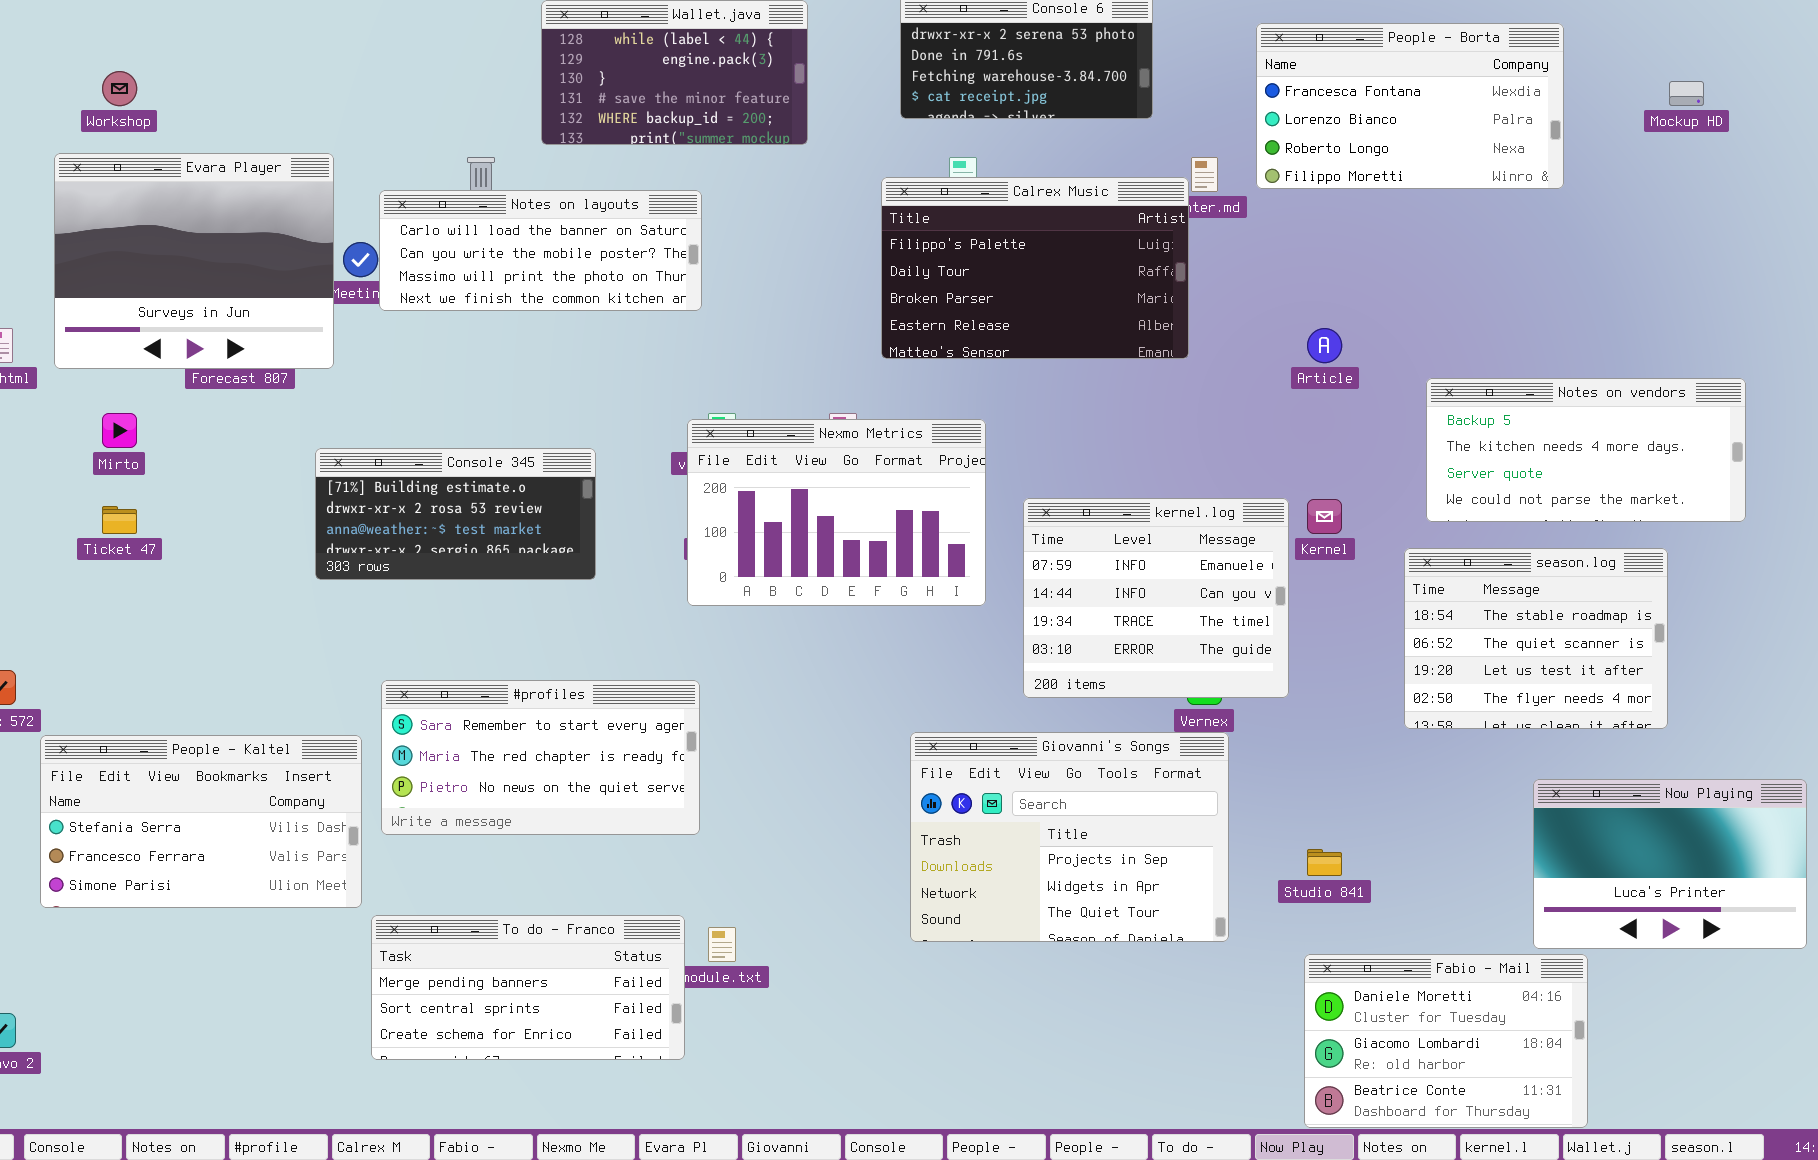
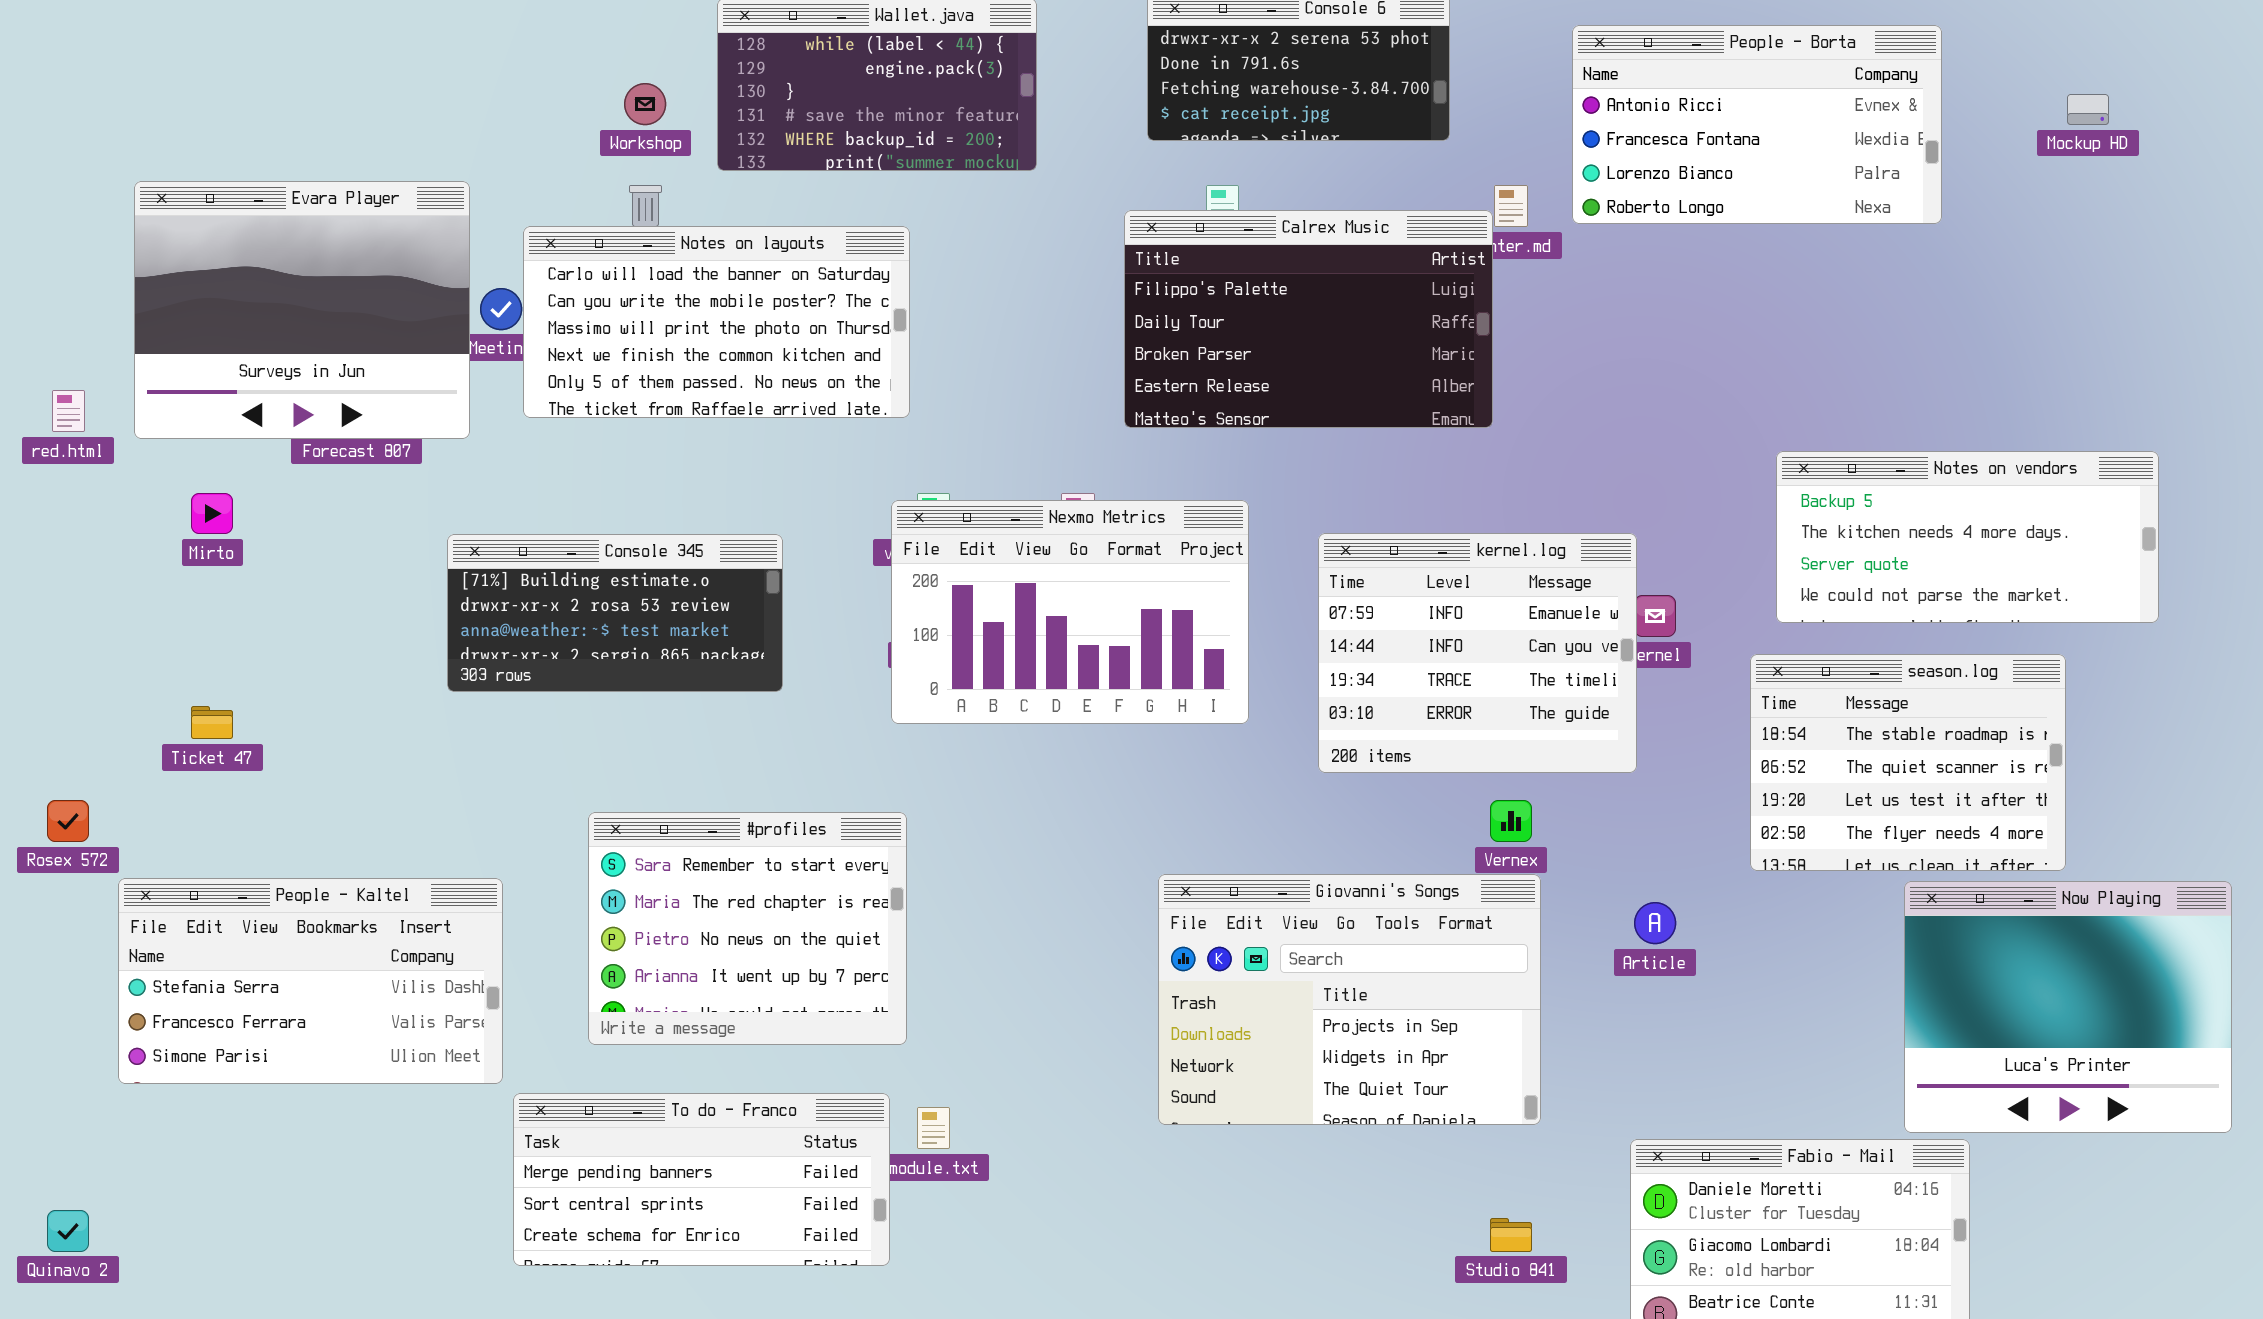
People - Borta: [1256,23,1564,189] -> [1572,25,1942,224], scrolled up 1 row
Workshop: [102,71,137,106] -> [624,83,666,125], moved
Notes on layouts: [379,190,702,311] -> [523,226,910,418], resized
Article: [1307,328,1342,363] -> [1634,902,1676,944], moved
kernel.log: [1023,498,1289,698] -> [1318,533,1637,773], moved
Ticket 47: [102,506,137,534] -> [191,706,233,739], moved
#profiles: [381,680,700,835] -> [588,812,907,1045], resized
Now Playing: [1533,779,1807,949] -> [1904,881,2232,1133], resized
Studio 841: [1307,849,1342,876] -> [1490,1218,1532,1252], moved

